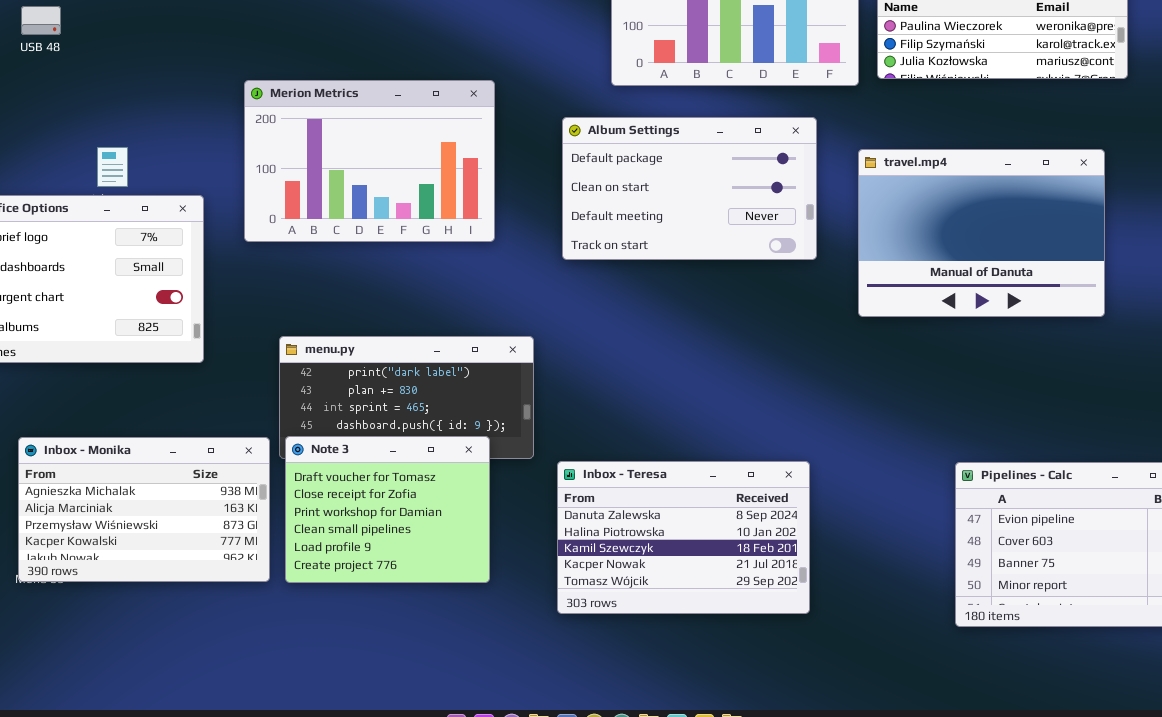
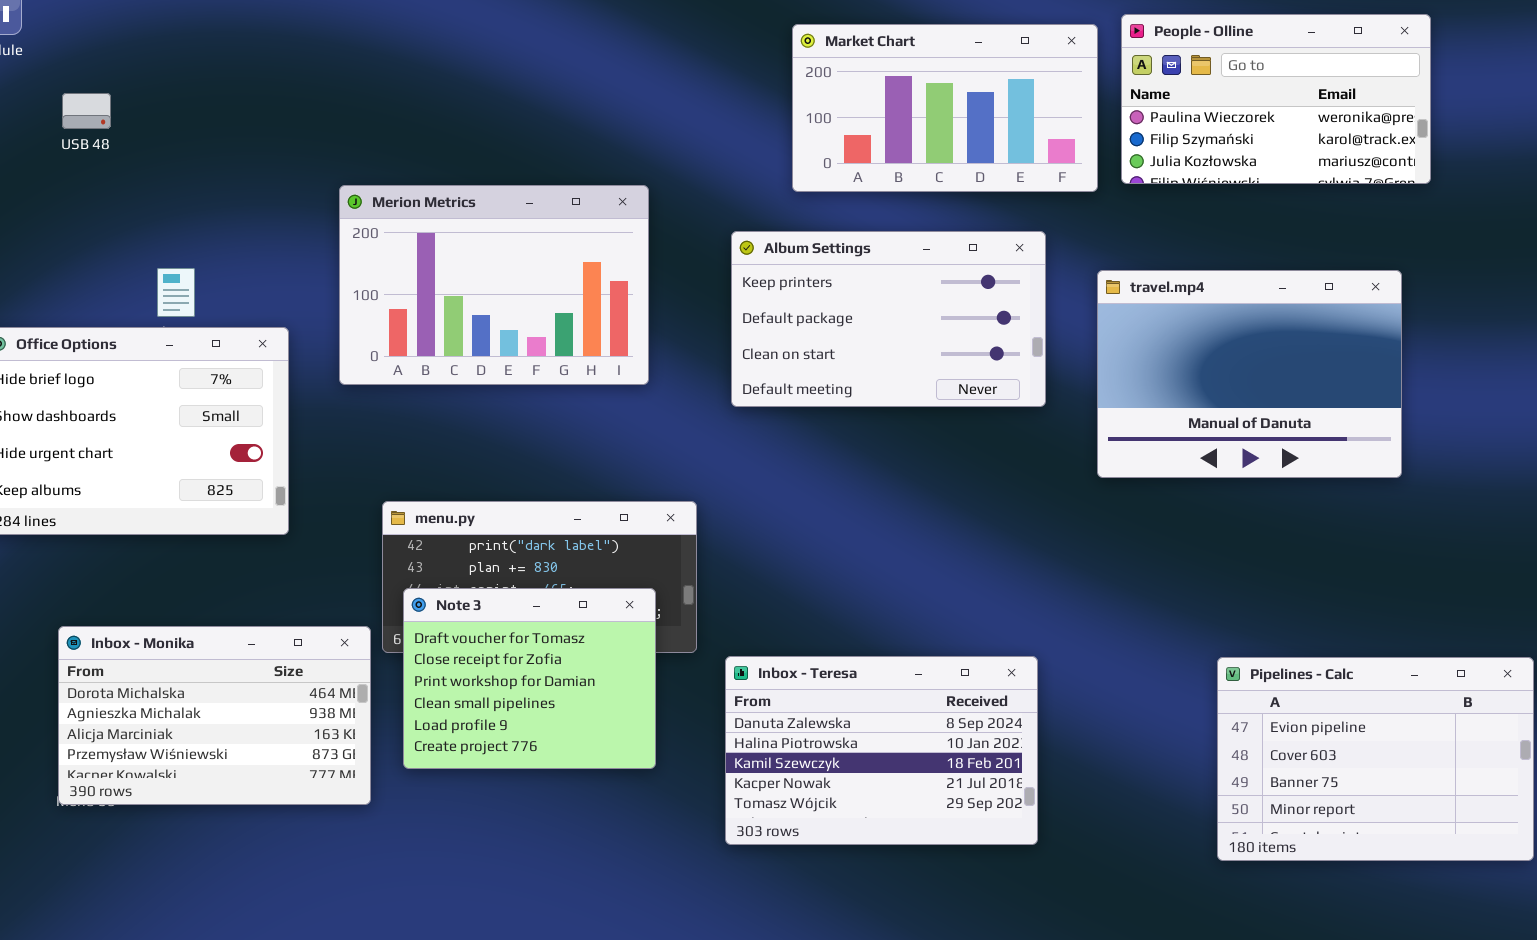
Album Settings: [562,117,817,260] -> [731,231,1046,407], scrolled up 1 row
Note 3: [285,436,490,583] -> [403,588,656,769], moved
Inbox - Monika: [18,437,270,582] -> [58,626,371,805], scrolled up 1 row

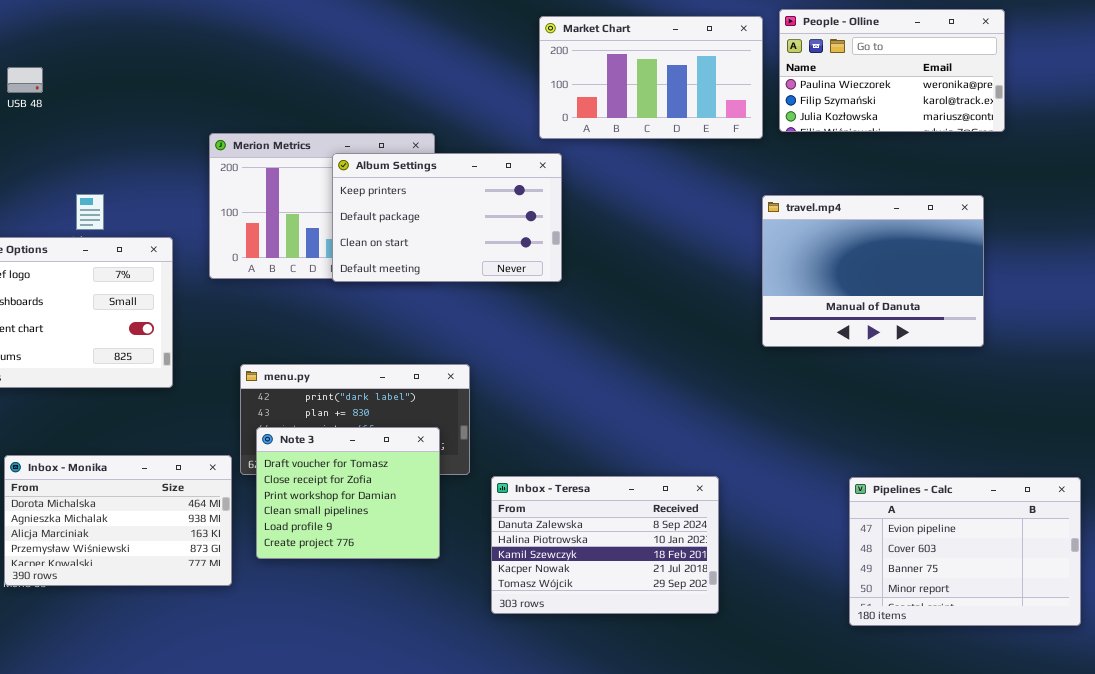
Album Settings: [731,231,1046,407] -> [332,153,562,282], moved

